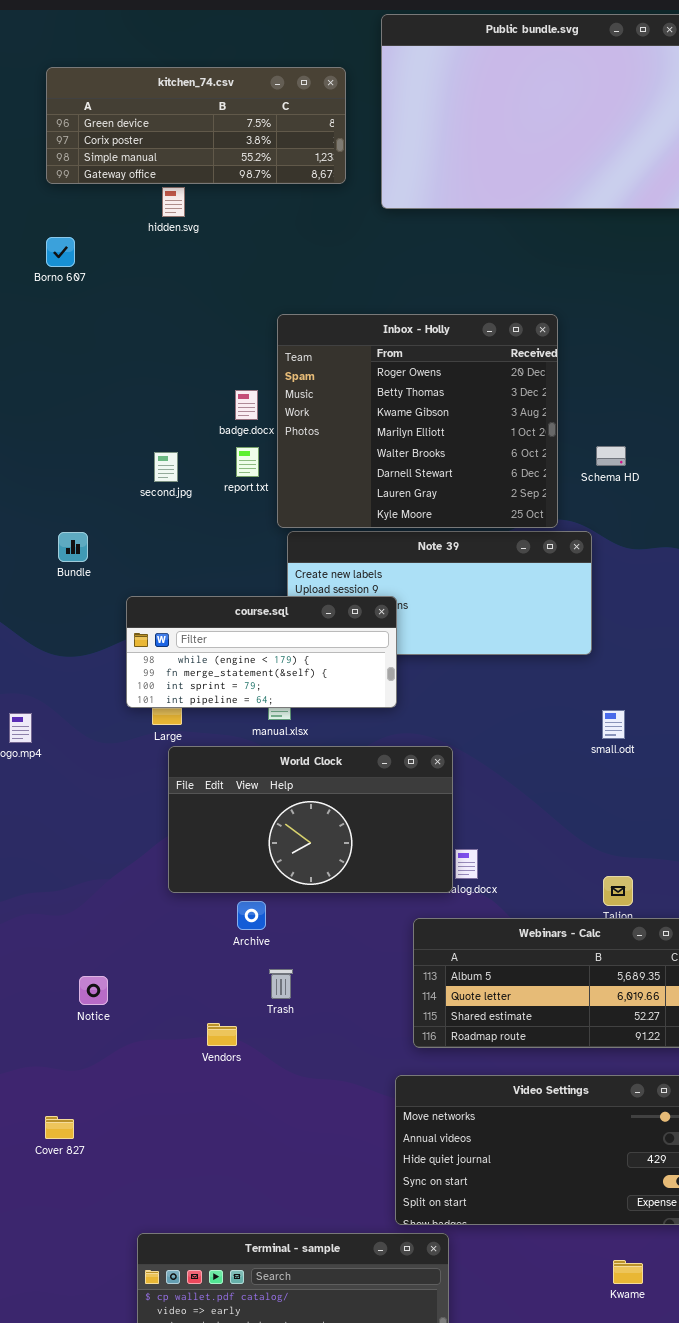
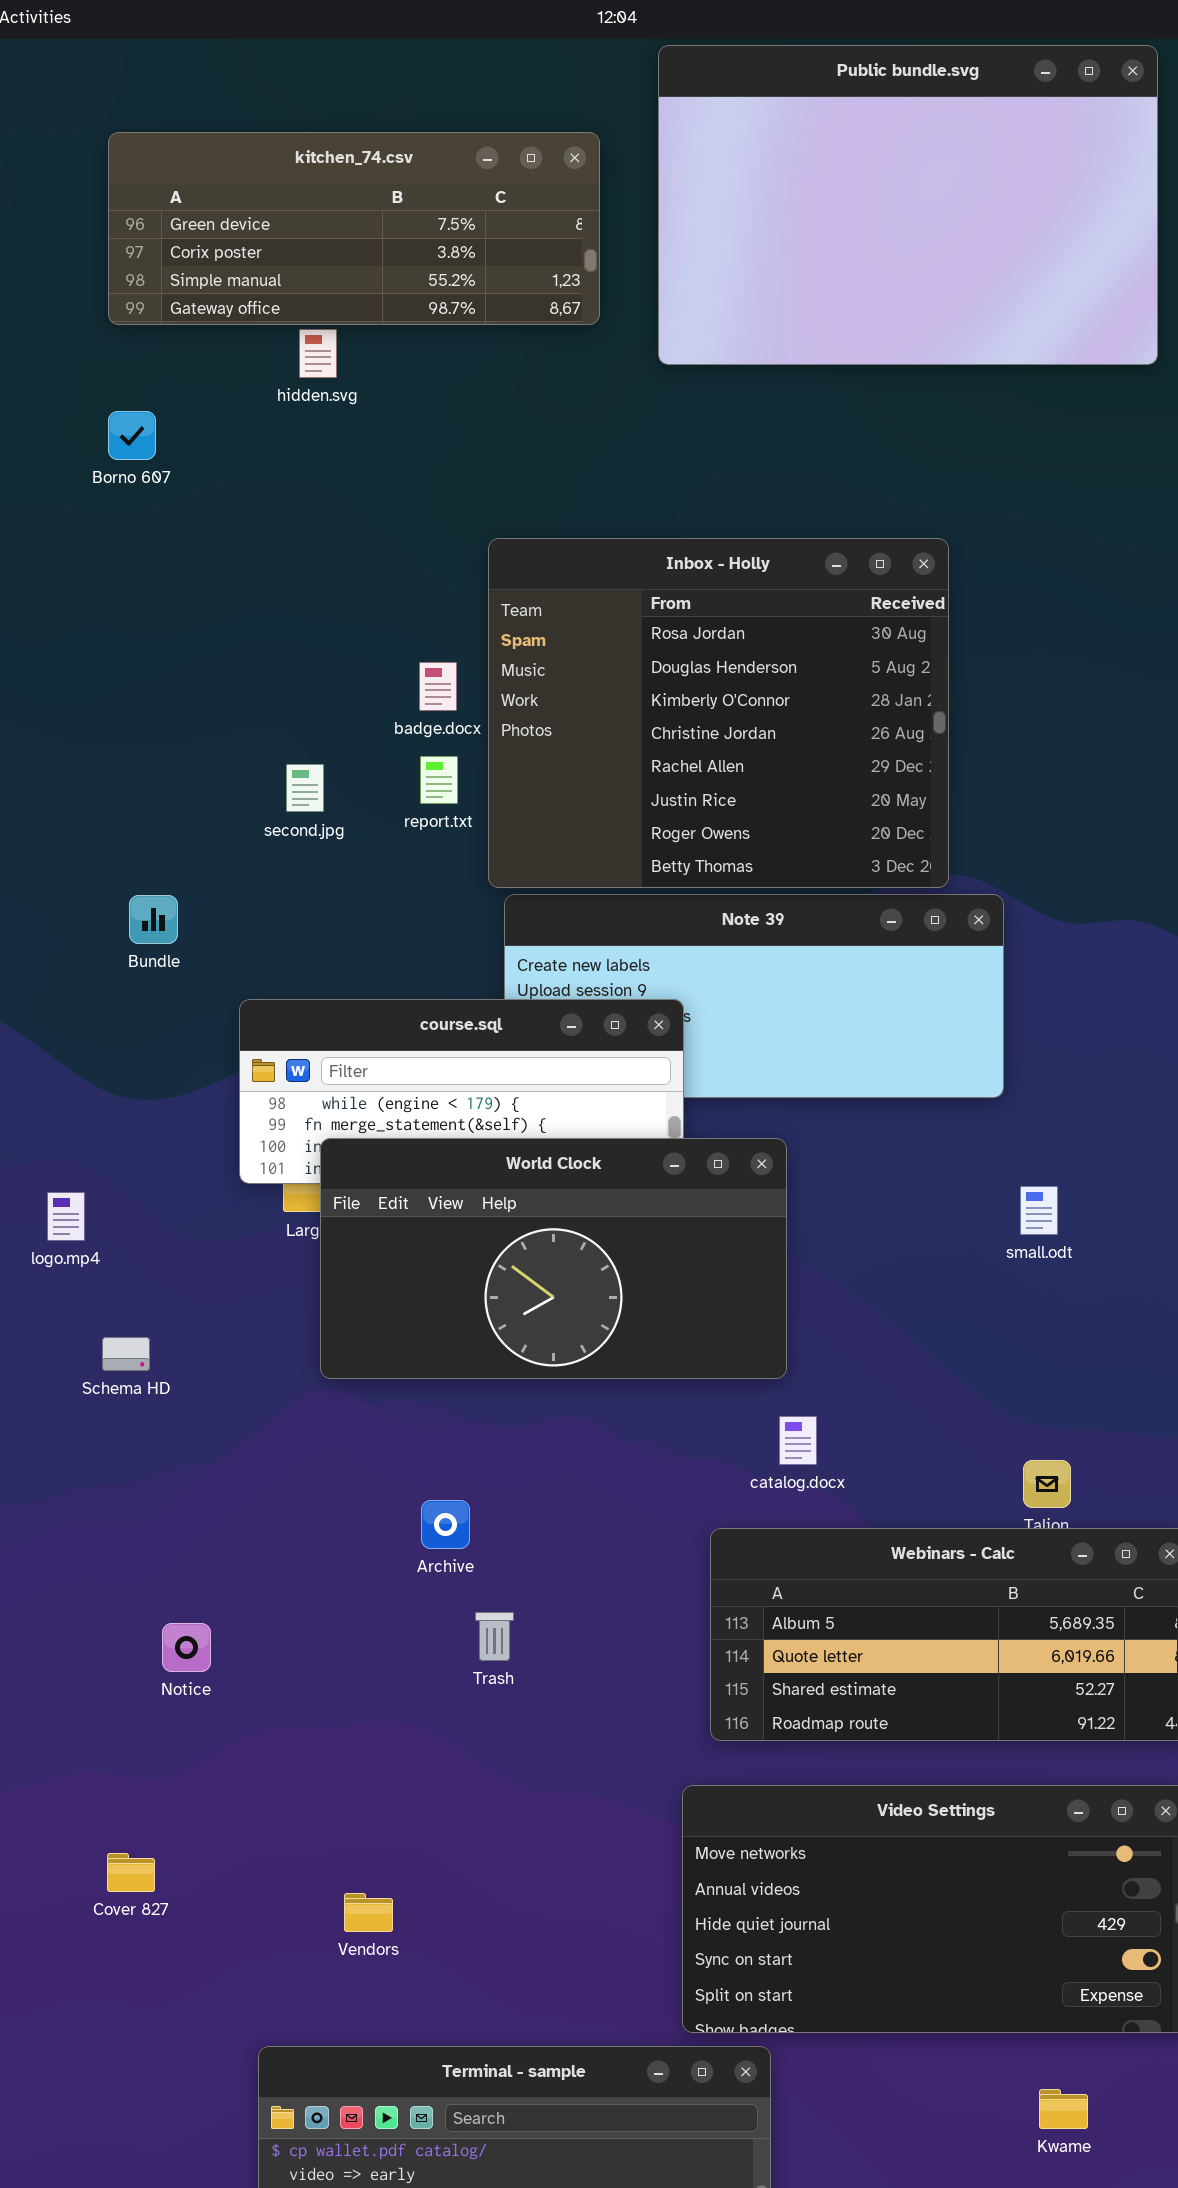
Inbox - Holly: [277,314,558,528] -> [488,538,949,888], scrolled up 6 rows
Schema HD: [596,446,626,466] -> [102,1337,150,1371], moved
World Clock: [168,746,453,893] -> [320,1138,787,1379], moved
Vendors: [207,1023,237,1046] -> [344,1893,393,1932], moved

